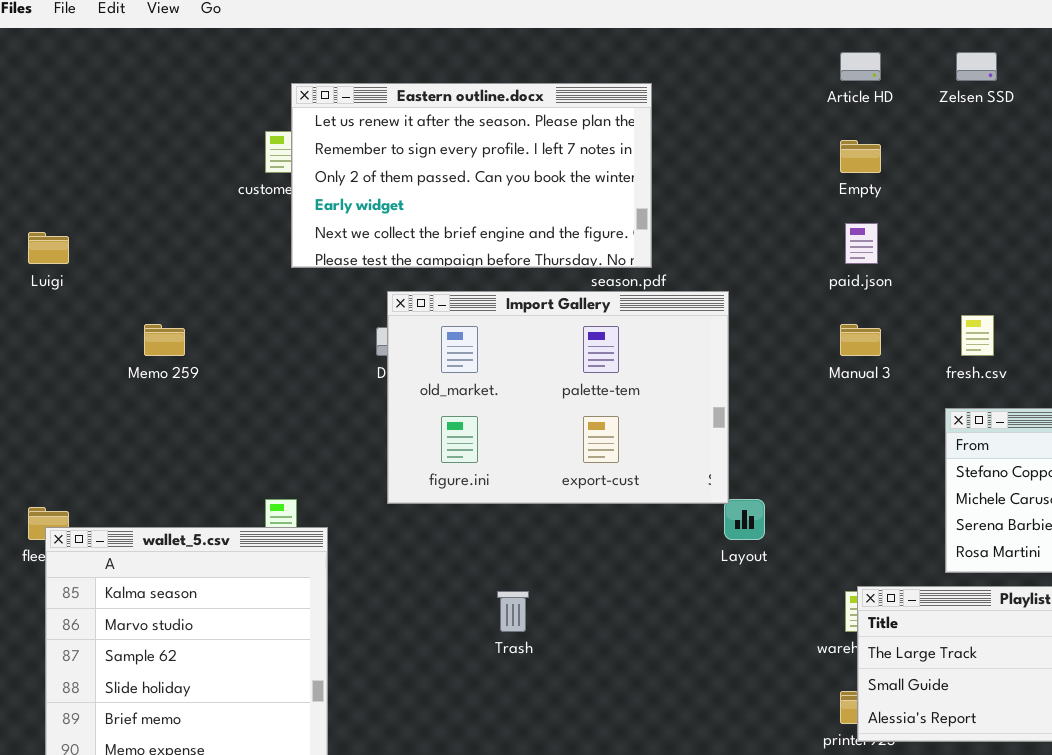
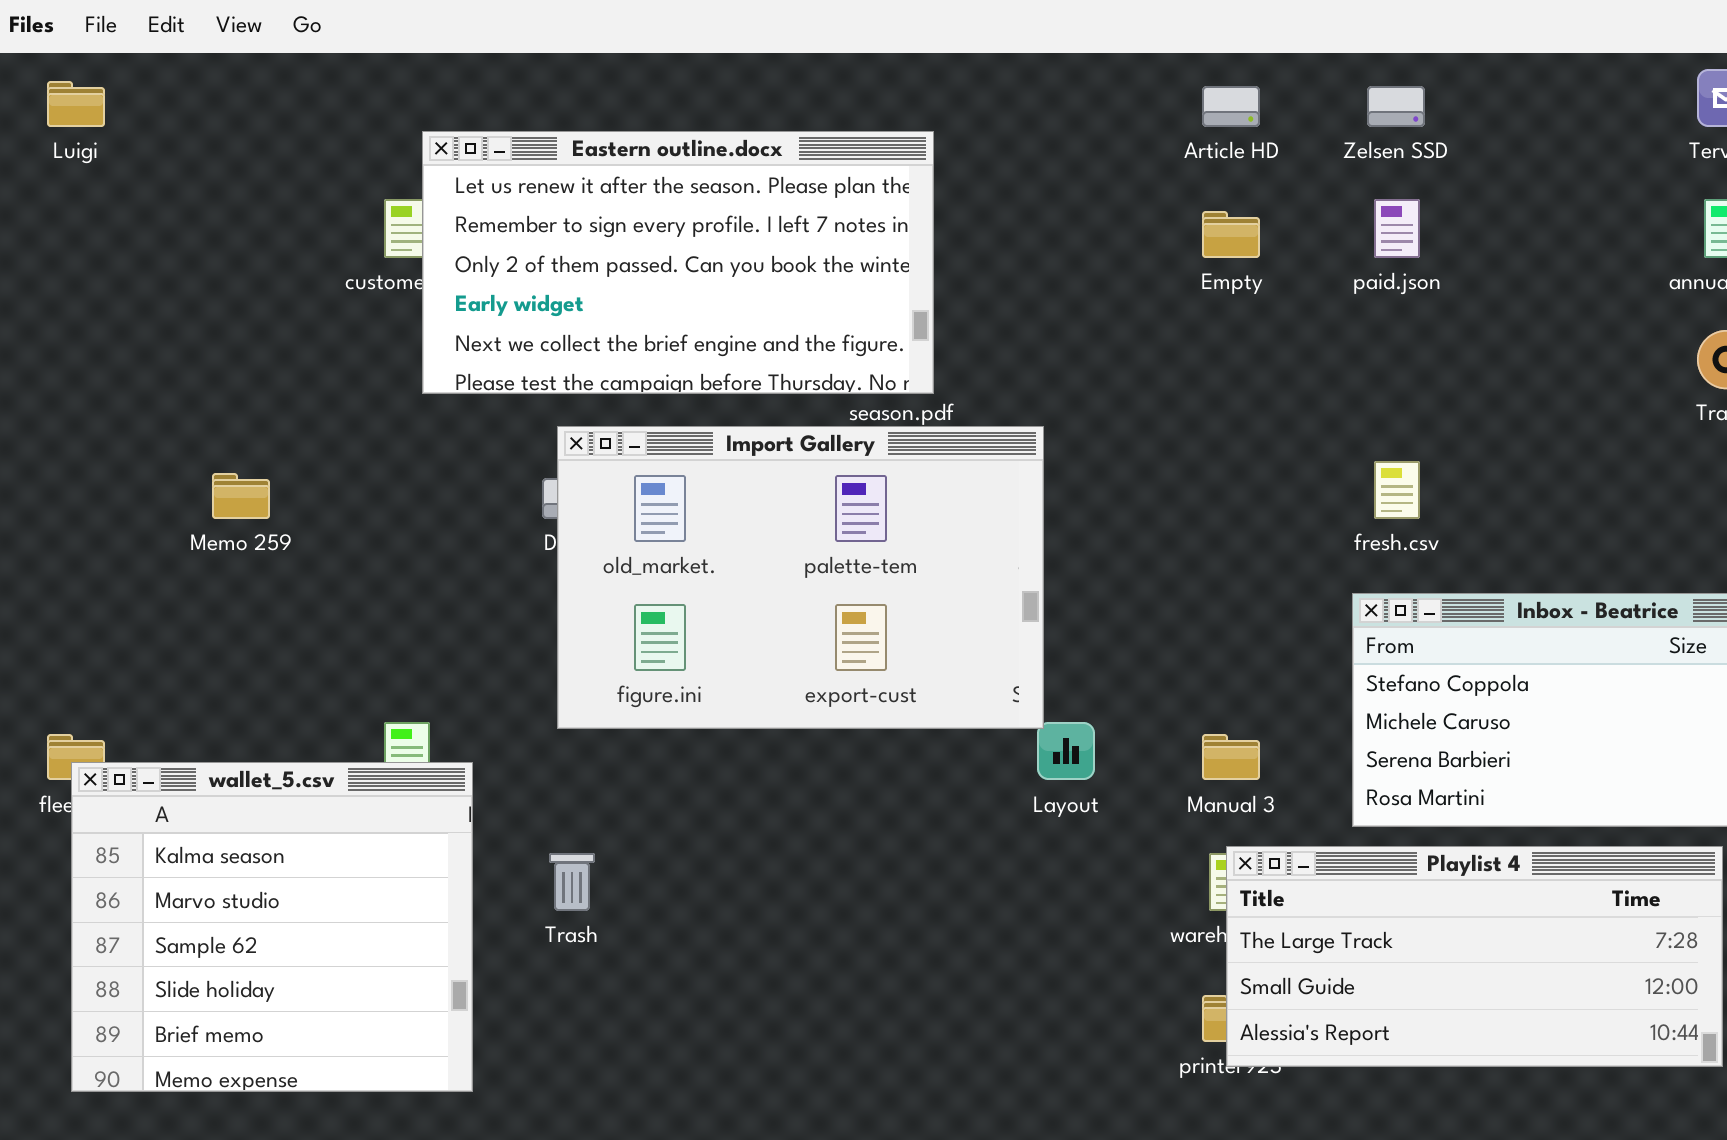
paid.json: [845,223,878,264] -> [1374,199,1420,258], moved
Luigi: [28,232,69,264] -> [47,81,105,127], moved
Manual 3: [840,324,881,356] -> [1202,734,1260,780], moved
Trash: [497,591,529,632] -> [549,853,595,911], moved

